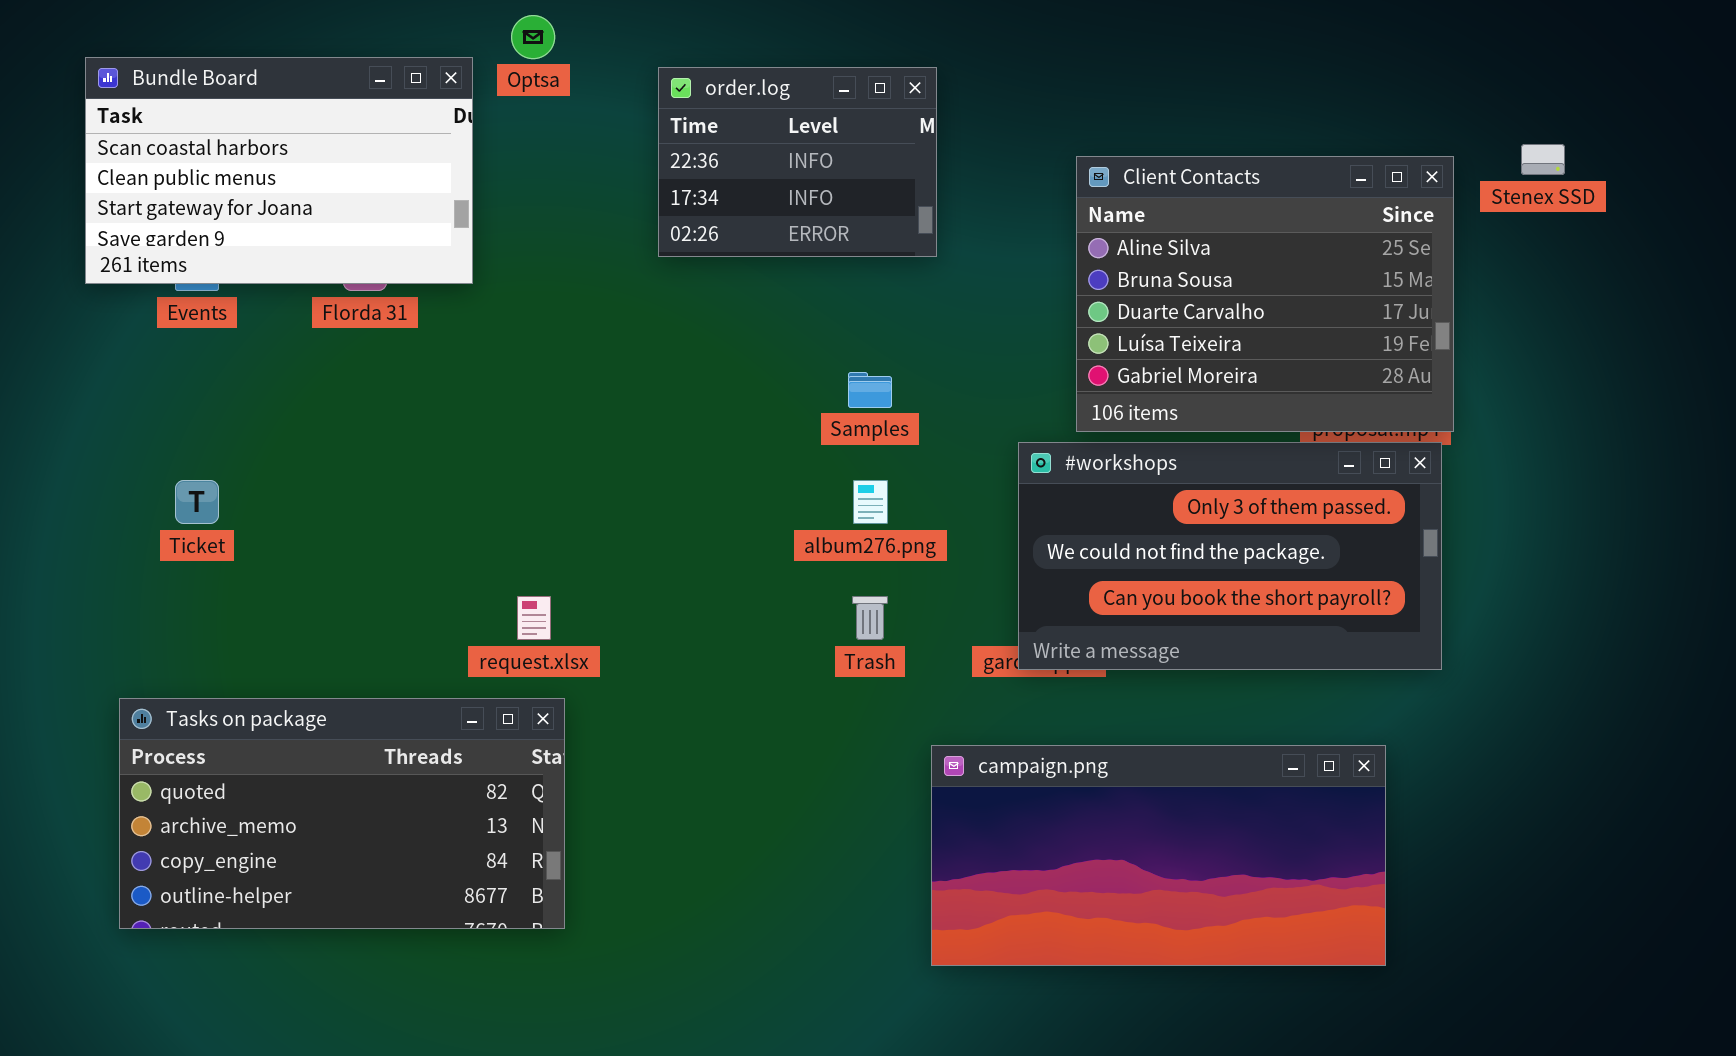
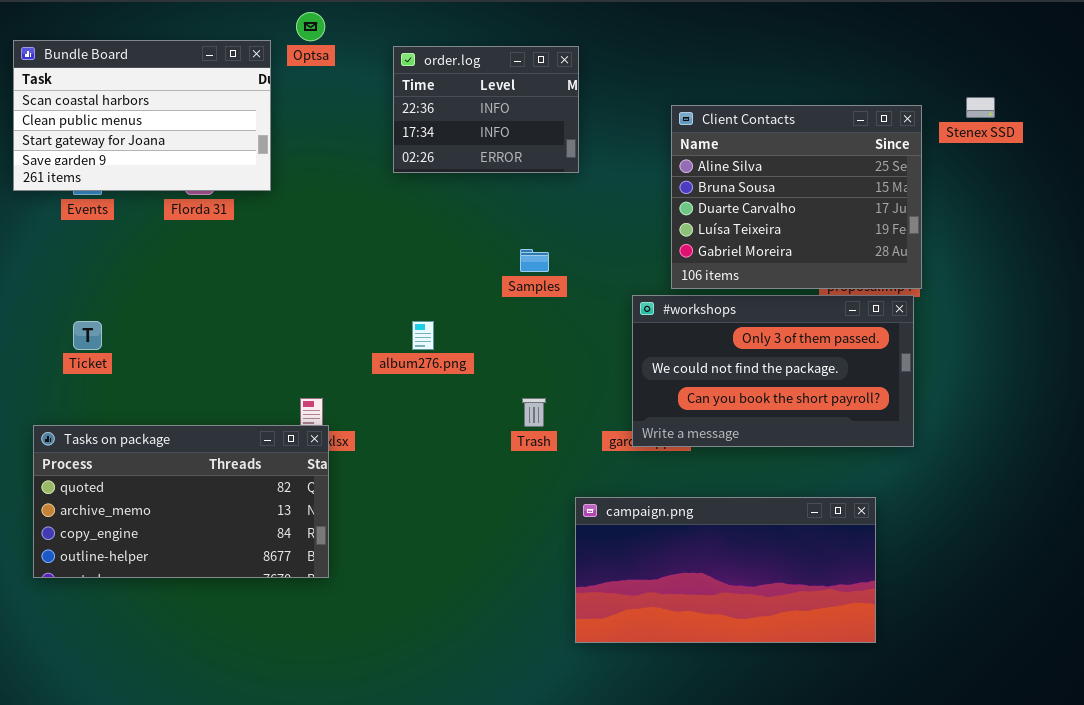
album276.png: [853,480,888,524] -> [412,321,434,350], moved
Tasks on package: [119,698,565,929] -> [33,425,329,578], moved

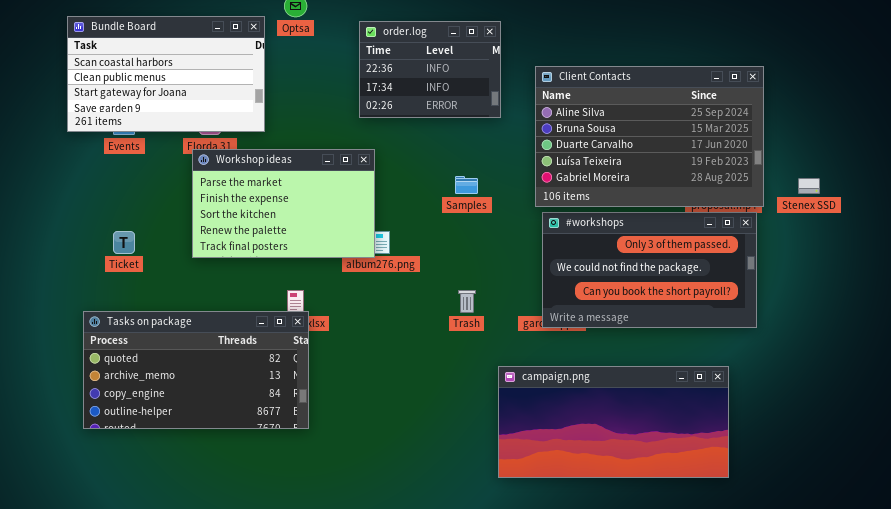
Stenex SSD: [966,97,995,118] -> [798,178,820,194], moved
Client Contacts: [671,105,922,289] -> [535,66,764,207], resized
Workshop ideas: none -> [192,149,375,258], opened

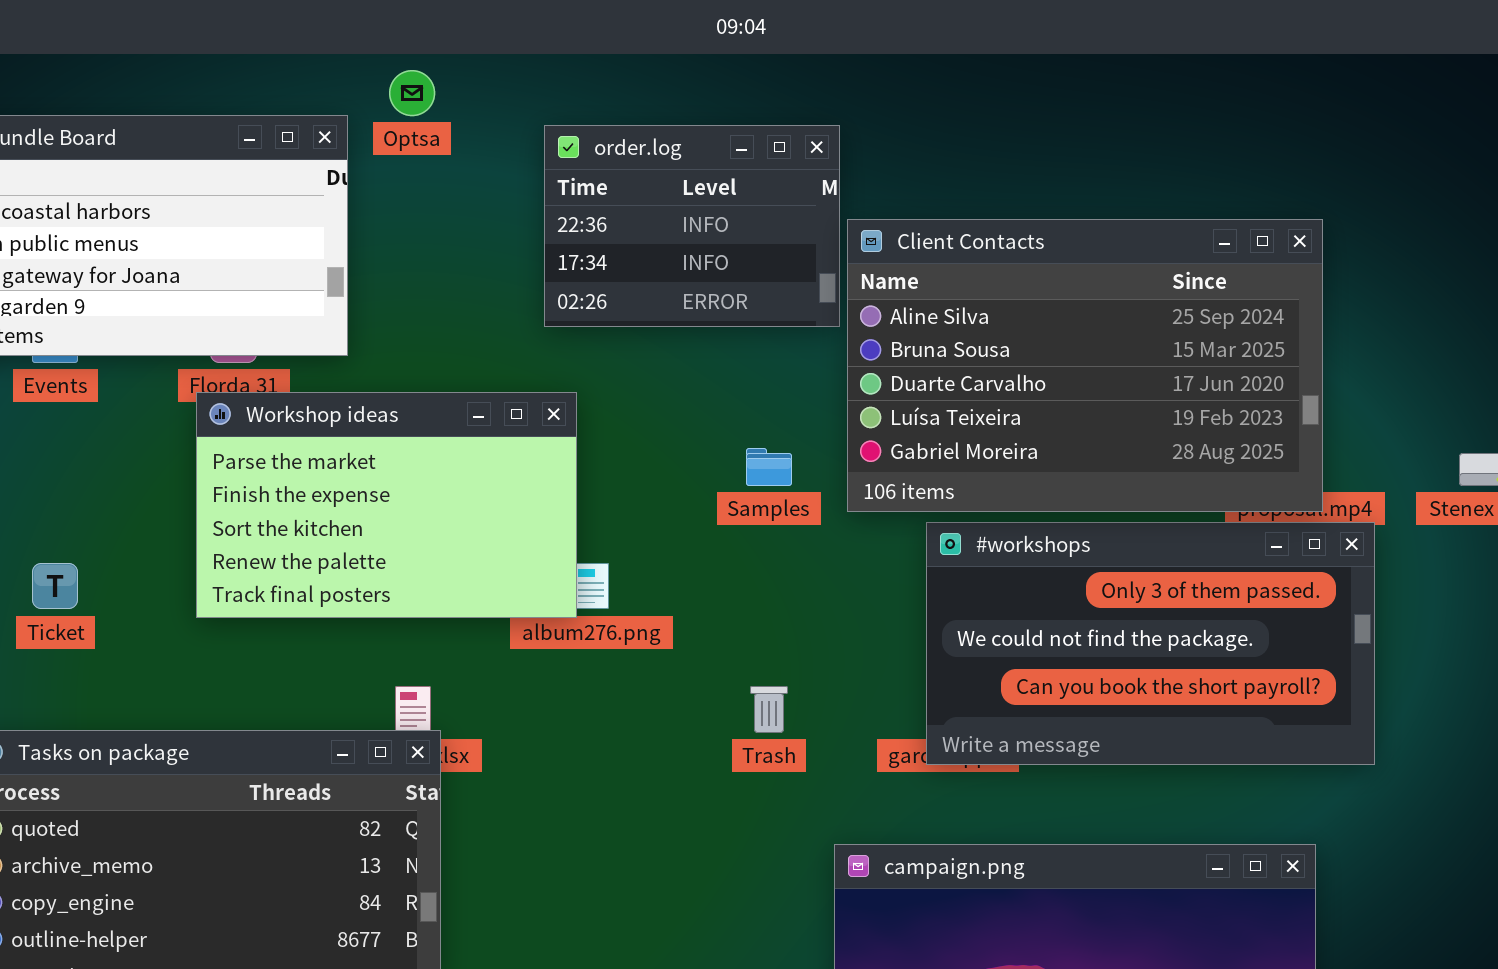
Client Contacts: [535,66,764,207] -> [847,219,1323,512], moved

